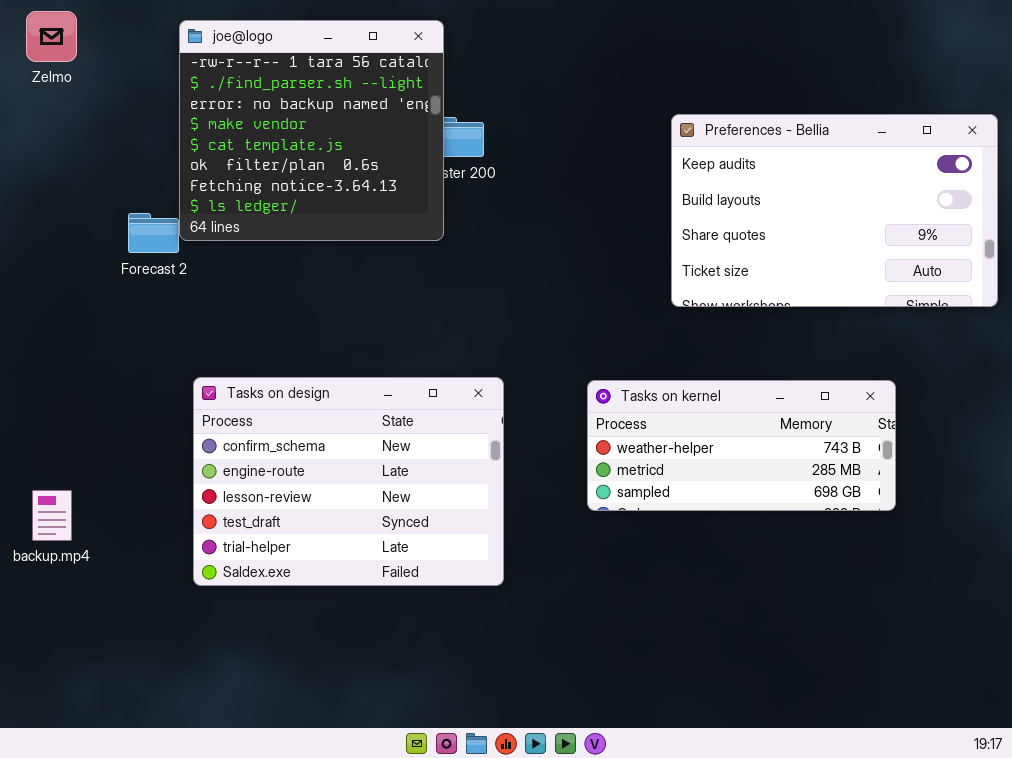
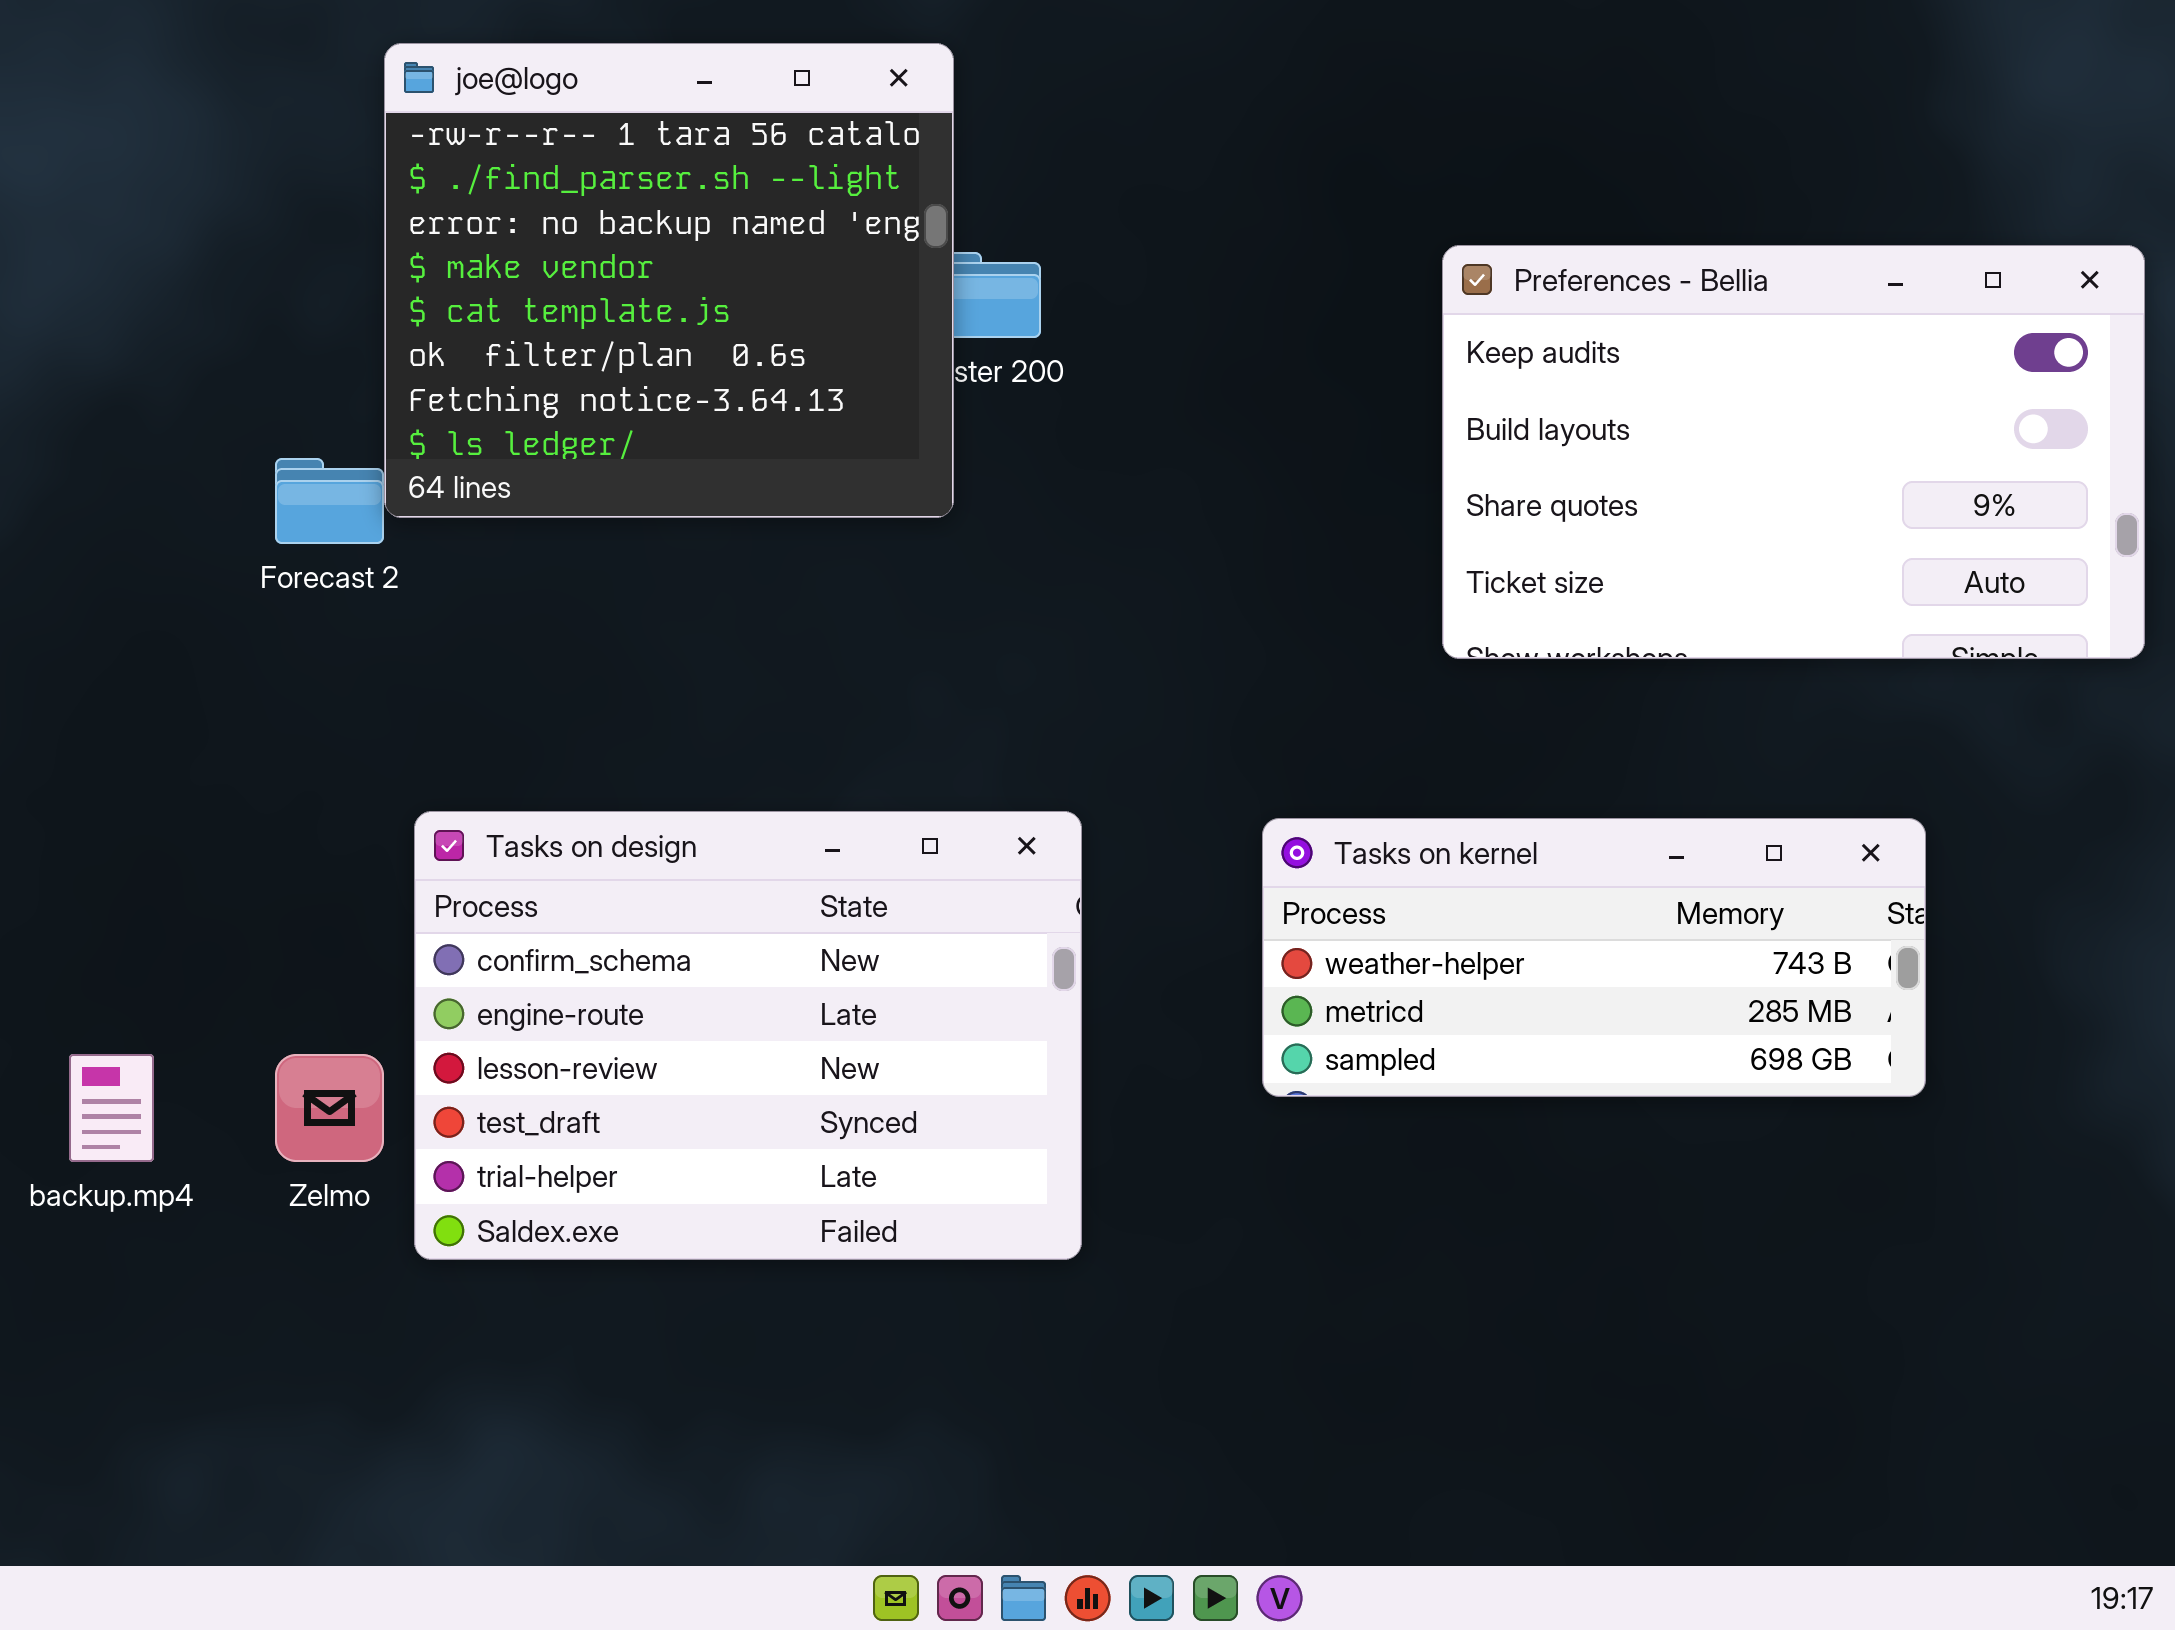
Zelmo: [26,11,77,62] -> [275,1054,384,1162], moved

